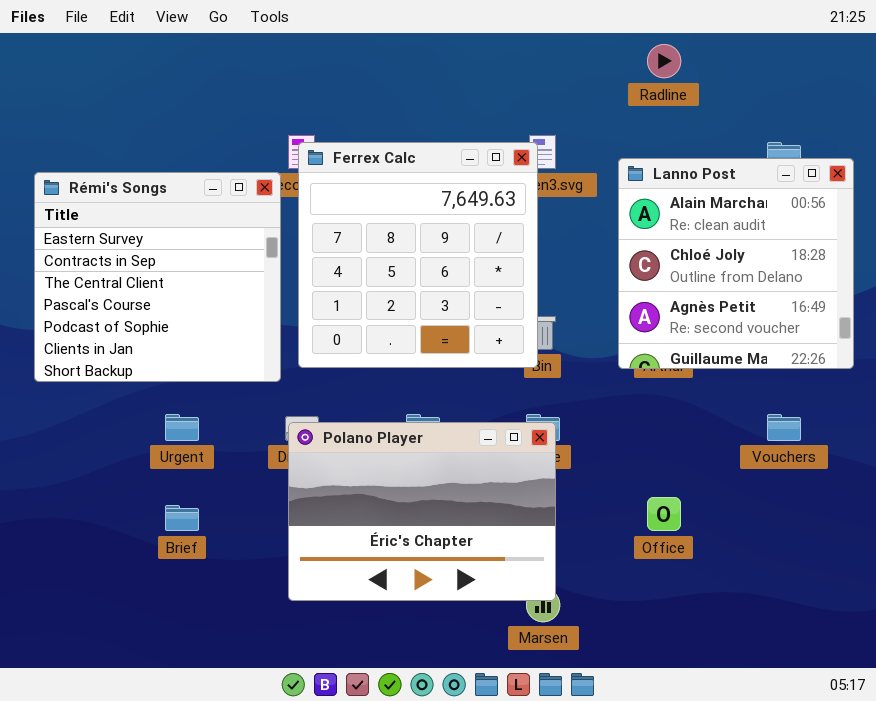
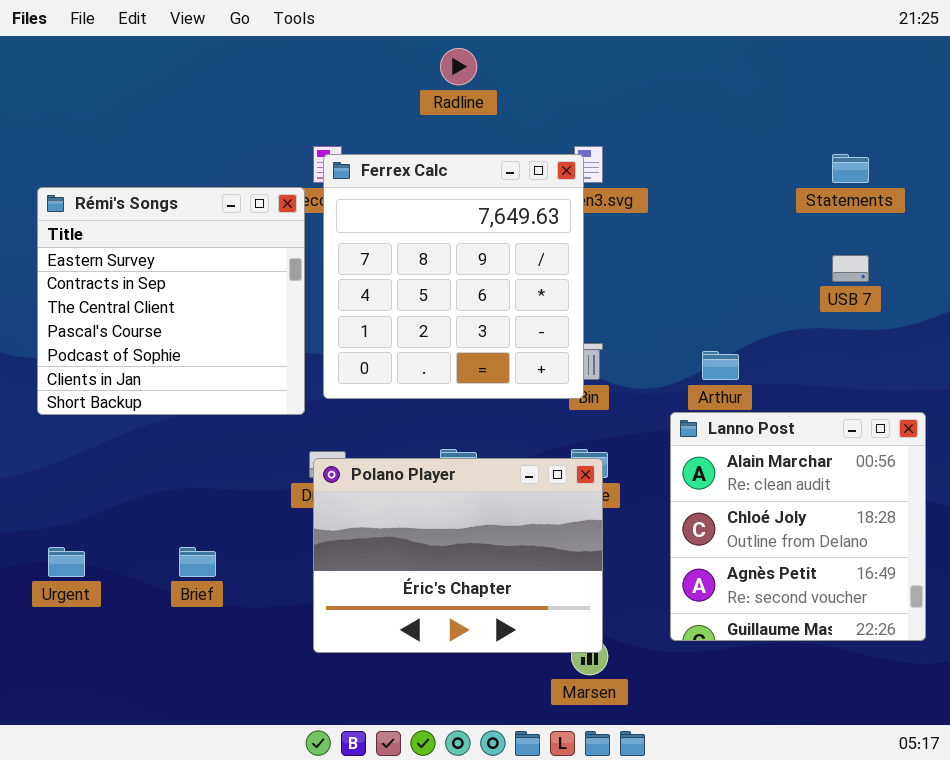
Radline: [647,44,681,78] -> [440,48,477,85], moved
Lanno Post: [618,158,854,369] -> [670,412,926,641], moved
Urgent: [165,414,199,441] -> [48,547,85,577], moved

